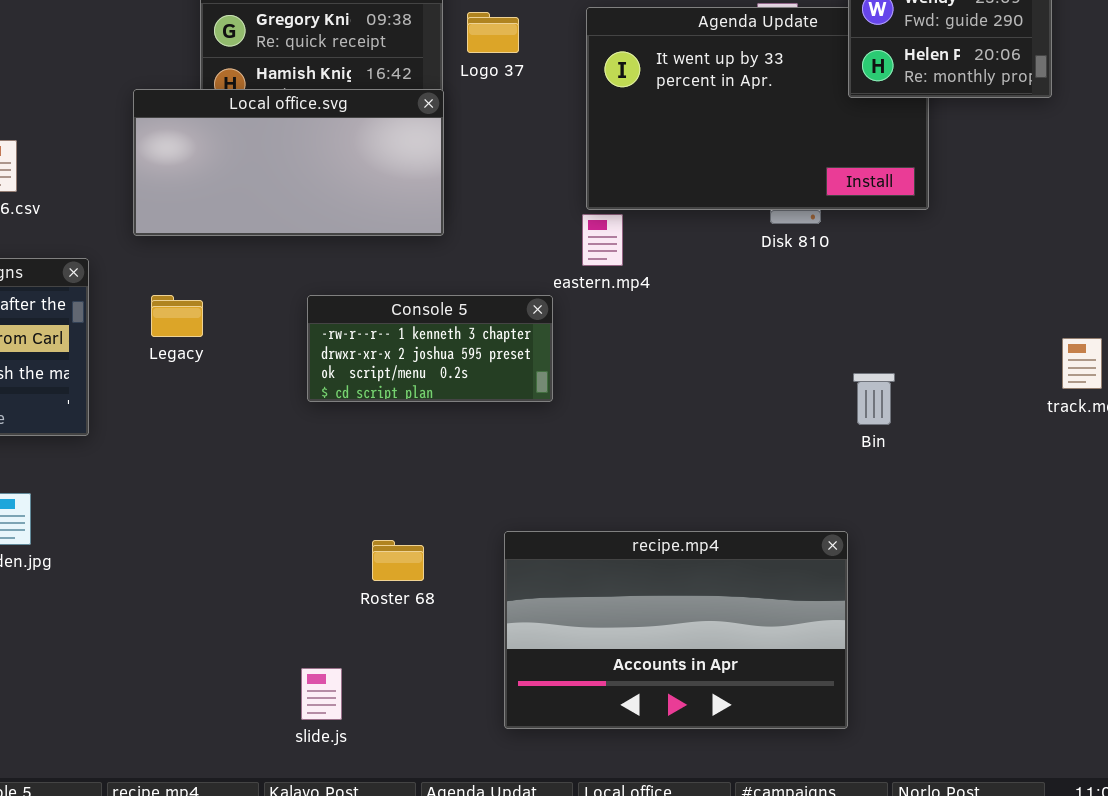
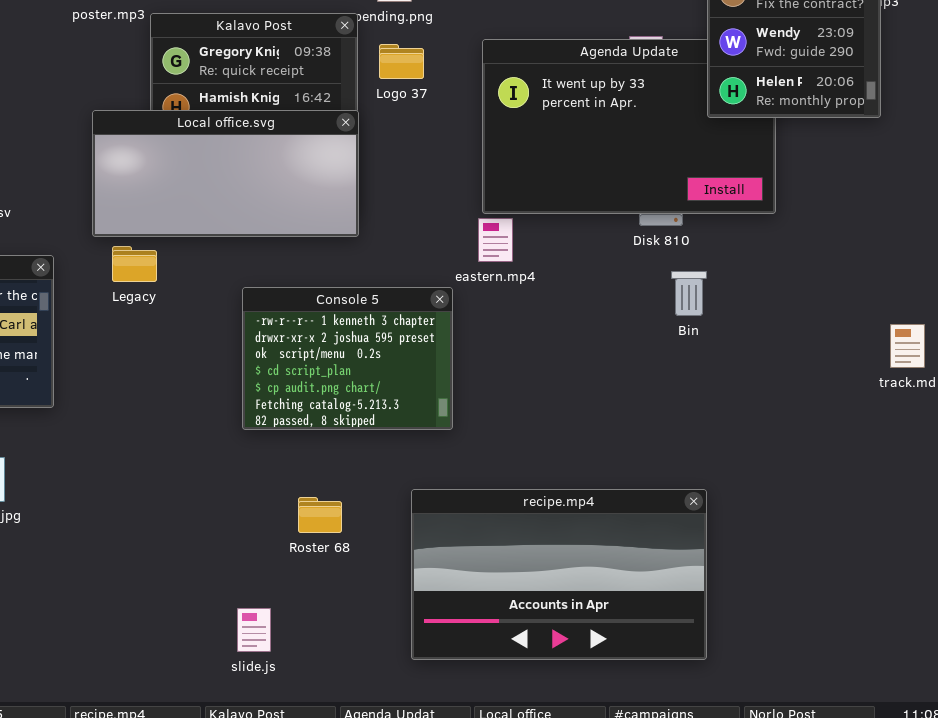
Legacy: [151,295,203,337] -> [112,246,157,282], moved
Console 5: [307,295,553,402] -> [242,287,453,430], resized
Bin: [853,373,895,425] -> [671,271,707,316], moved

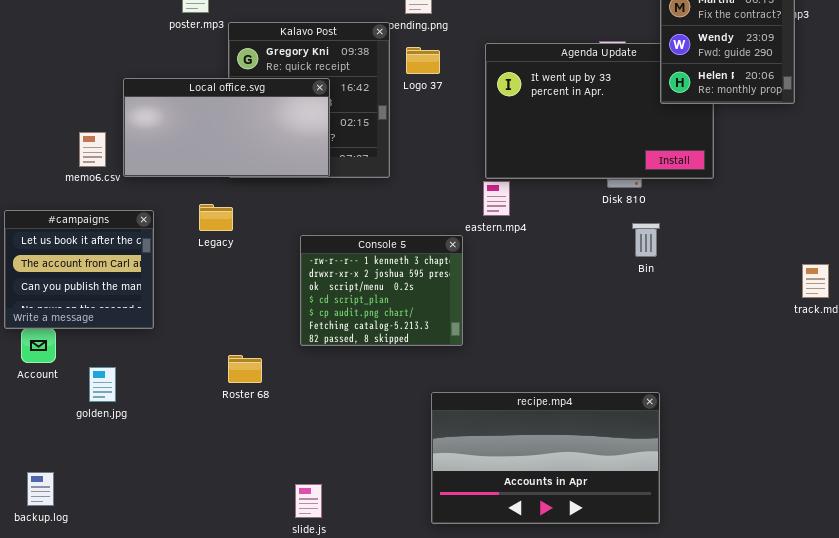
Local office.svg: [92,110,359,237] -> [123,78,330,177], moved
Roster 68: [298,497,342,533] -> [228,355,262,383], moved

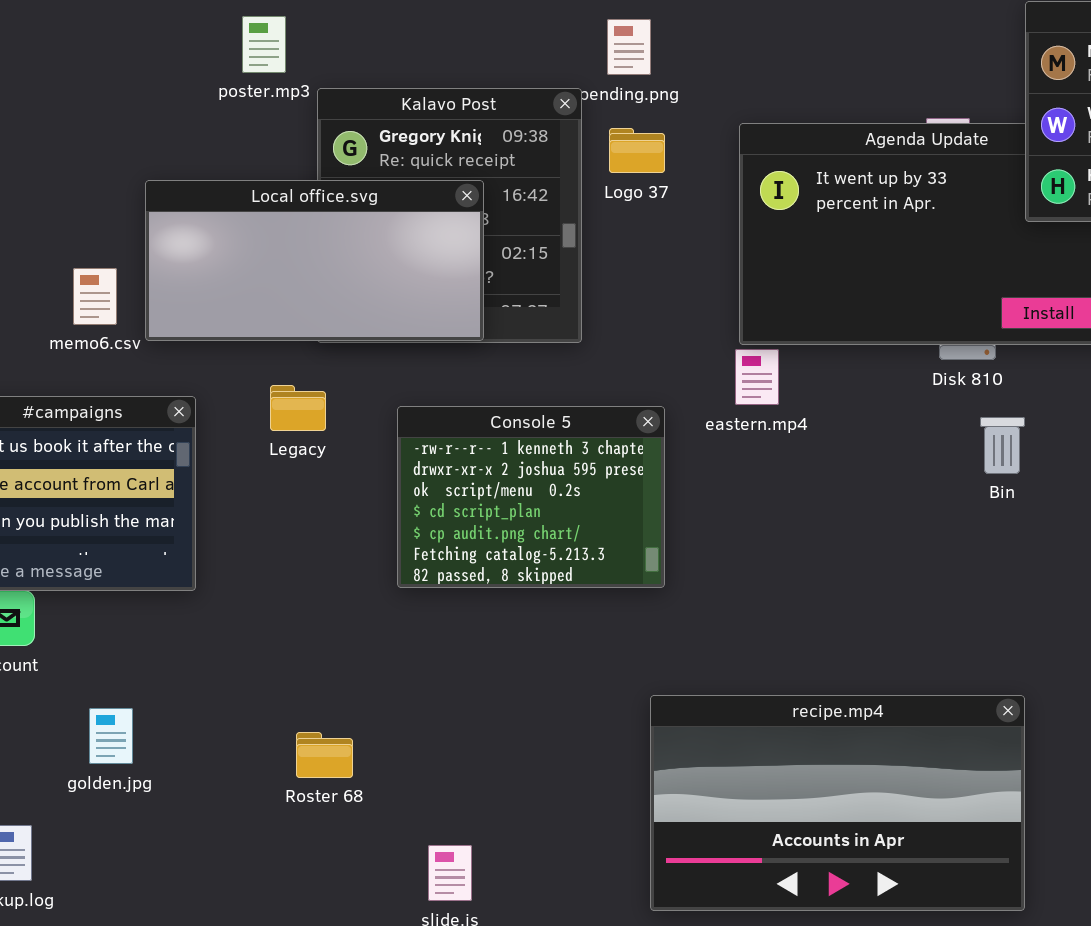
Console 5: [300,235,463,346] -> [397,406,665,588], moved
Roster 68: [228,355,262,383] -> [296,732,353,778], moved
golden.jpg: [89,367,116,402] -> [89,708,133,764], moved

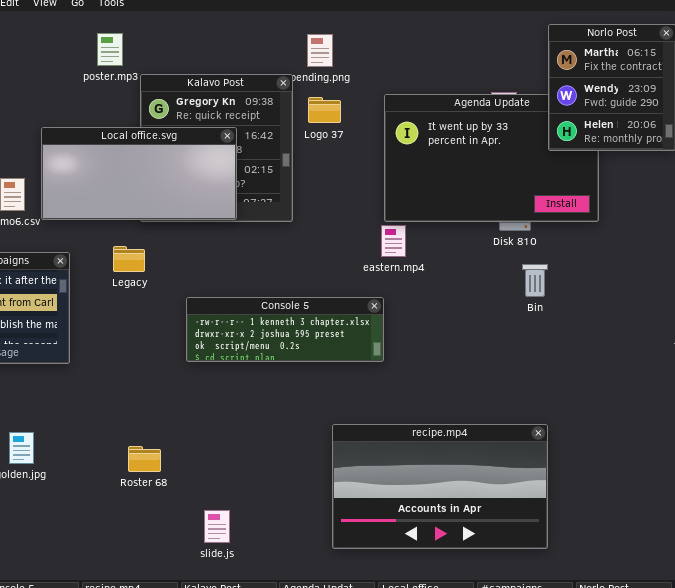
Console 5: [397,406,665,588] -> [186,297,384,362], resized

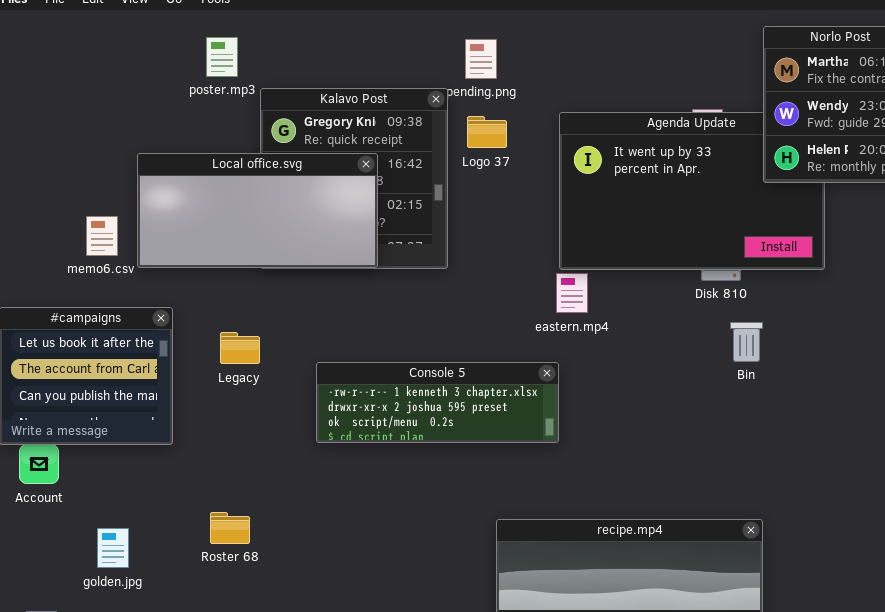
Legacy: [113,246,145,272] -> [220,332,260,364], moved
Roster 68: [128,446,161,472] -> [210,512,250,544], moved

